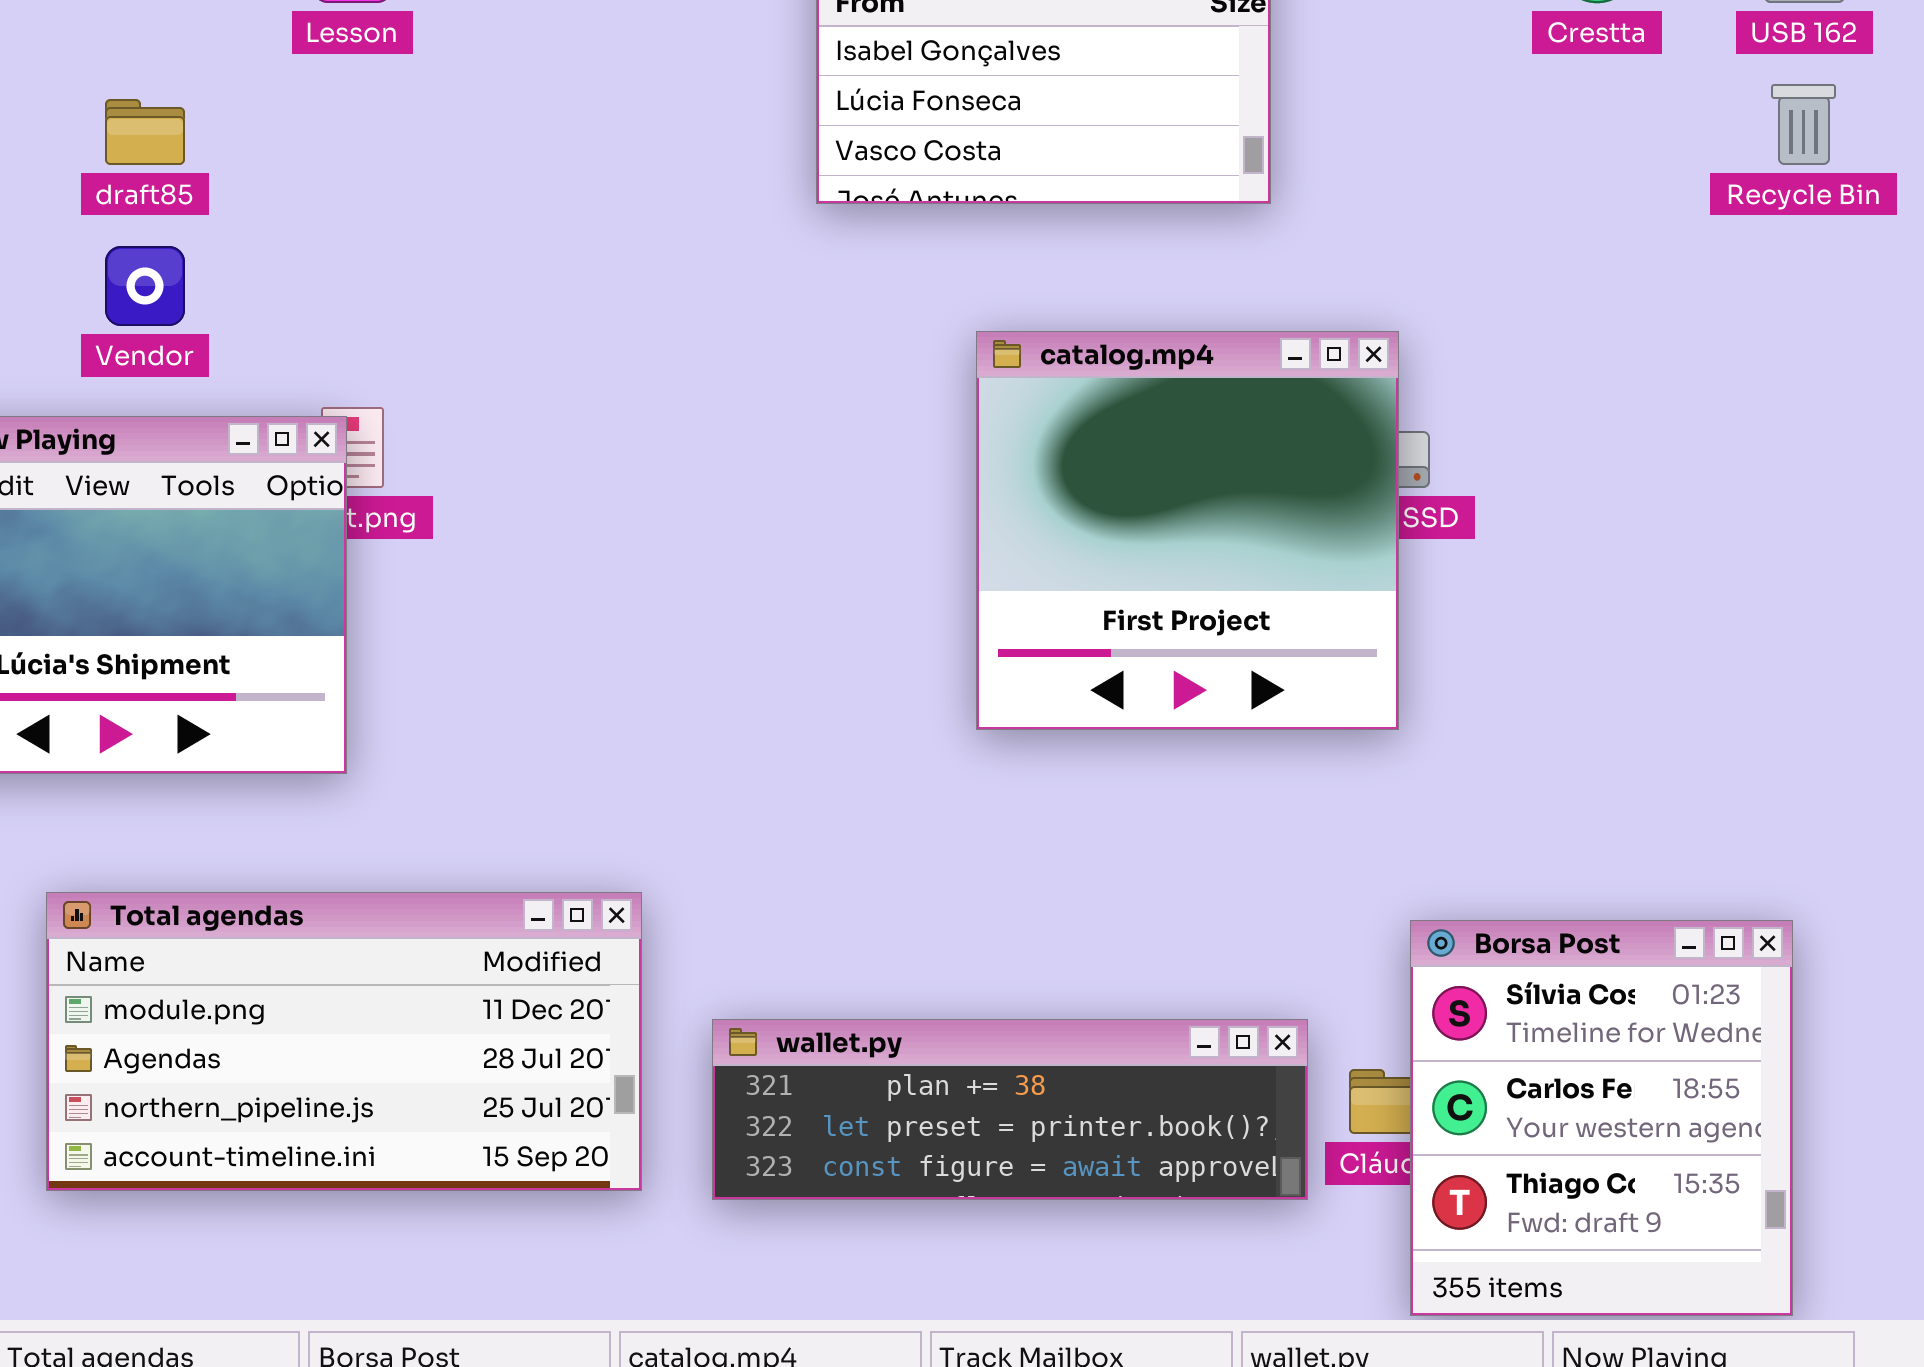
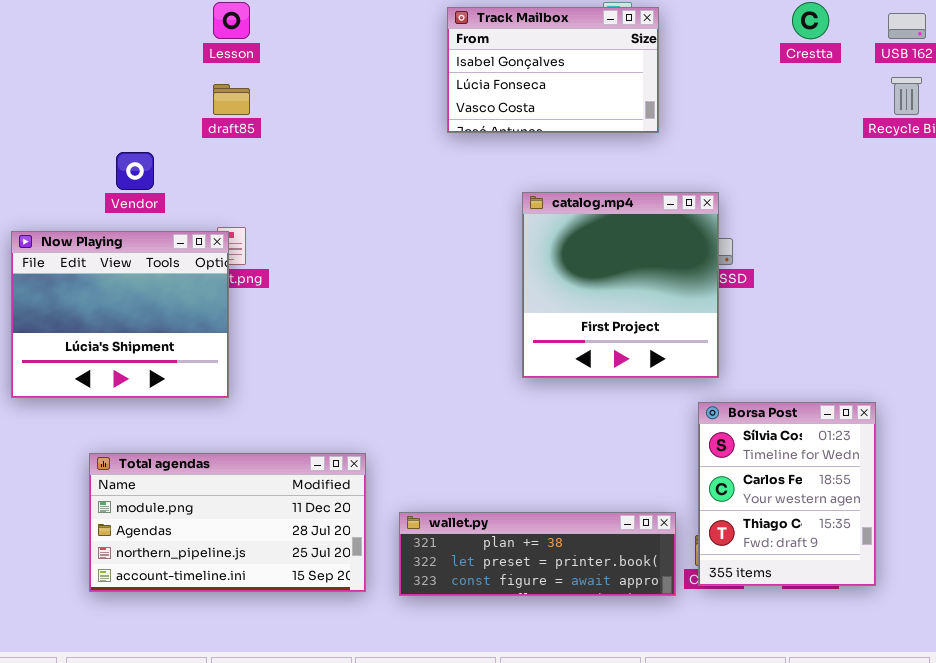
draft85: [105,99,185,165] -> [213,84,250,115], moved
Borsa Post: [1410,920,1793,1316] -> [698,402,876,586], moved

